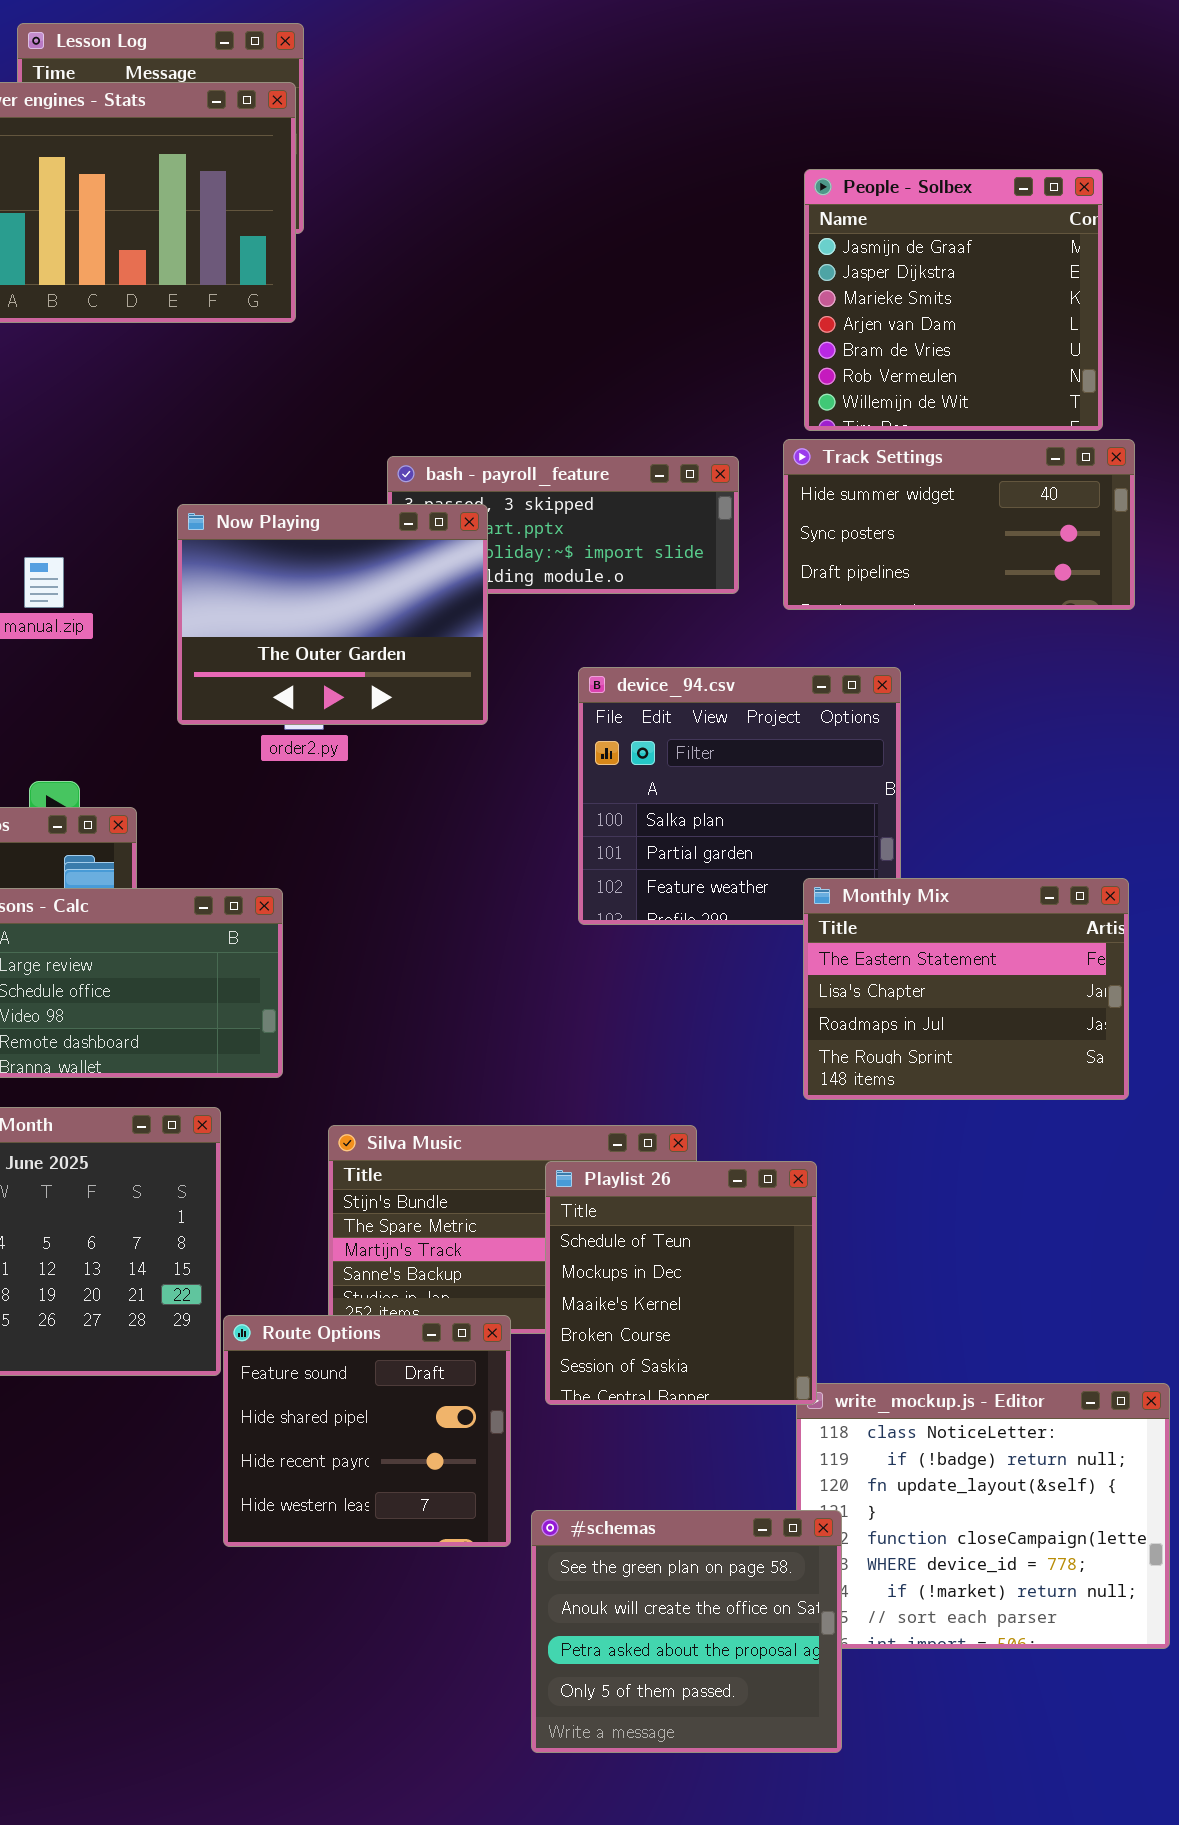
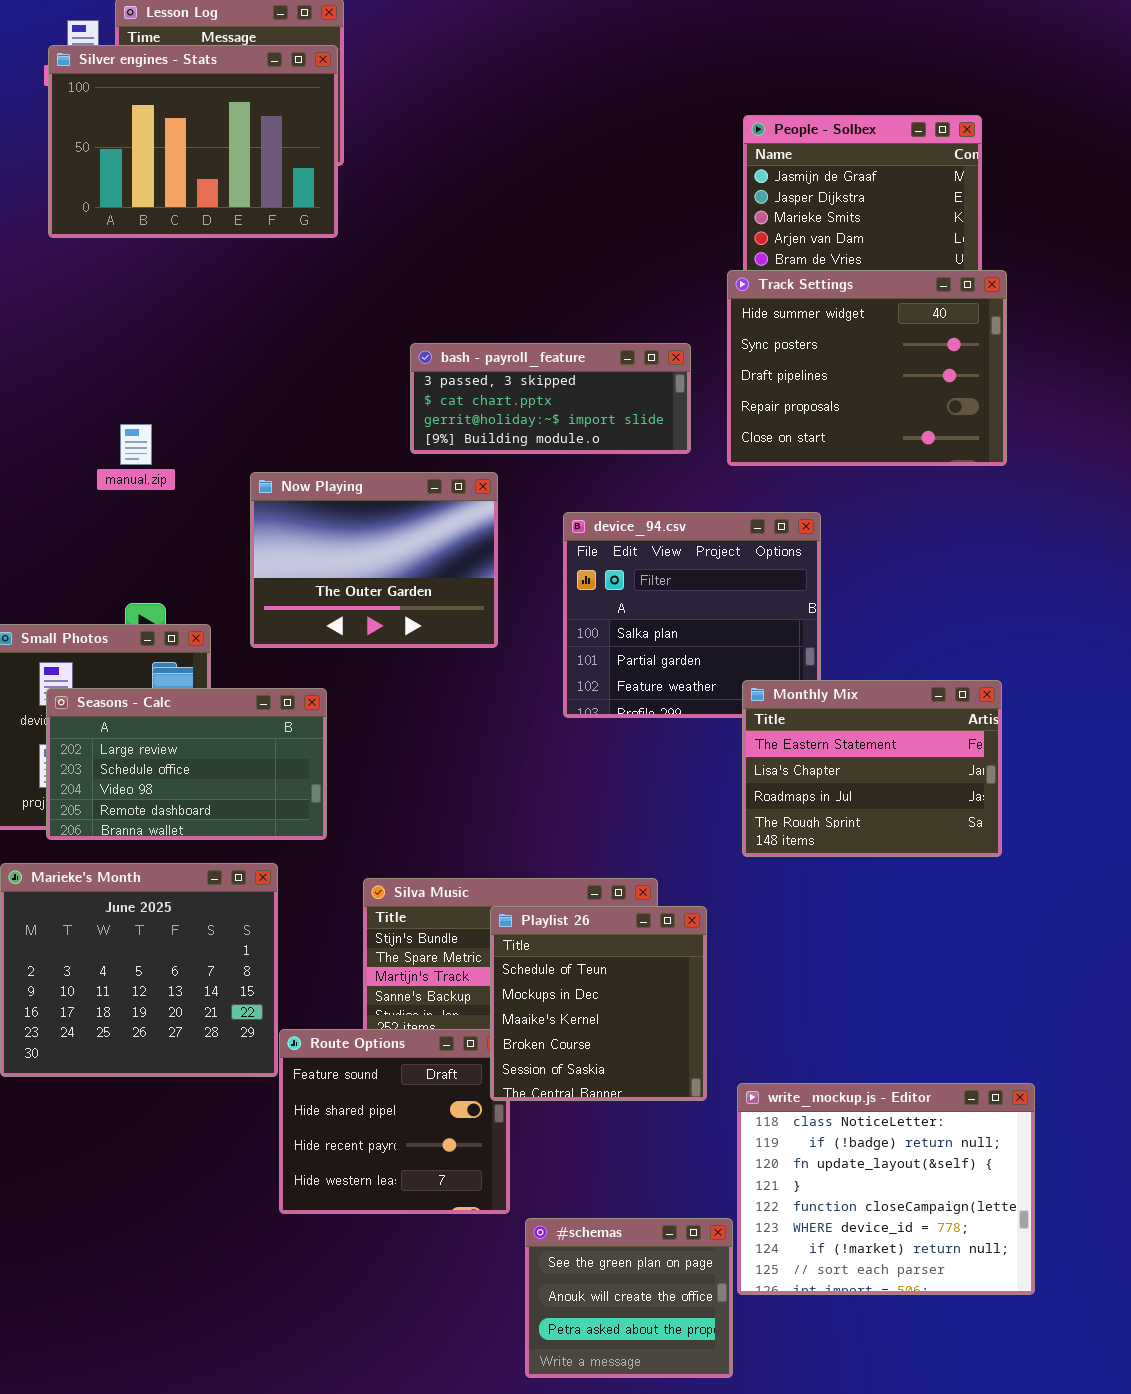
Track Settings: [783,439,1135,610] -> [727,270,1007,466], resized
Now Playing: [177,504,488,725] -> [250,472,498,648], moved
Playlist 26: [545,1161,817,1405] -> [490,906,707,1101], moved
#schemas: [531,1510,842,1753] -> [525,1218,733,1378], resized

